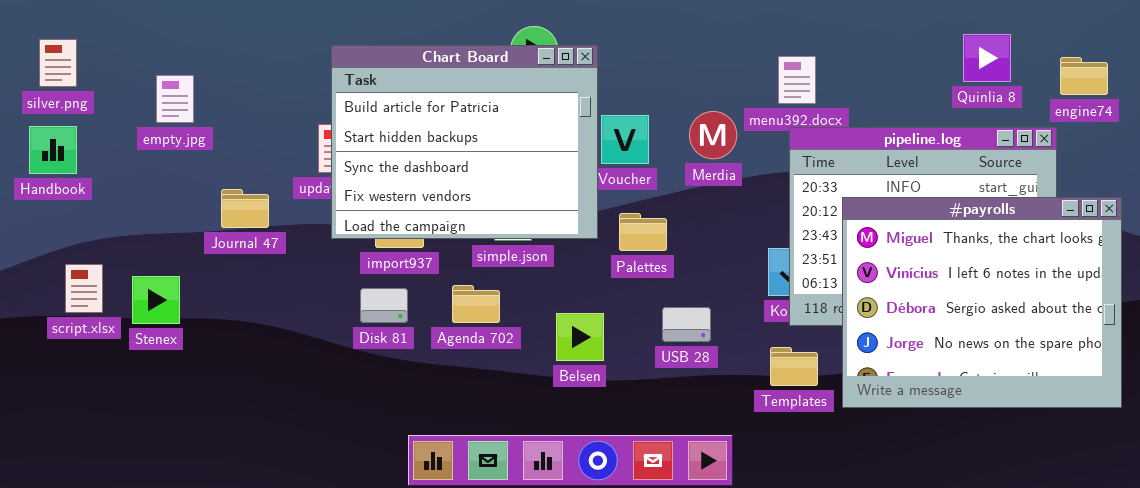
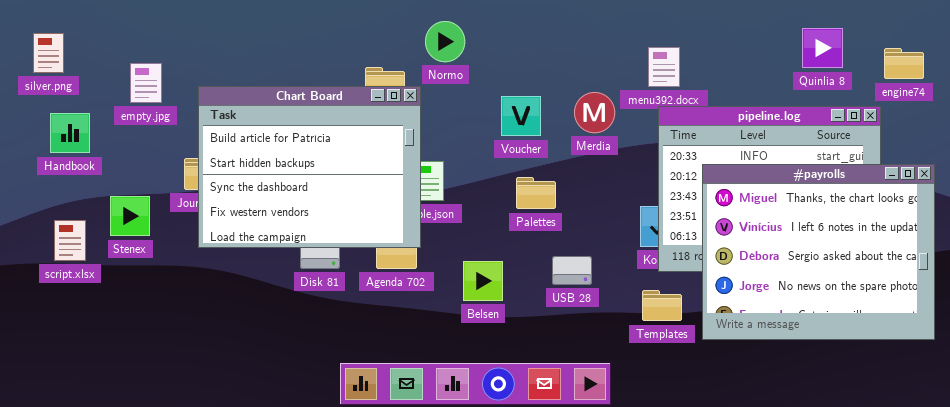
Chart Board: [331,45,598,239] -> [198,86,421,248], moved
Handbook: [29,126,77,174] -> [50,113,90,153], moved
Stenex: [132,276,180,324] -> [110,196,150,236], moved

